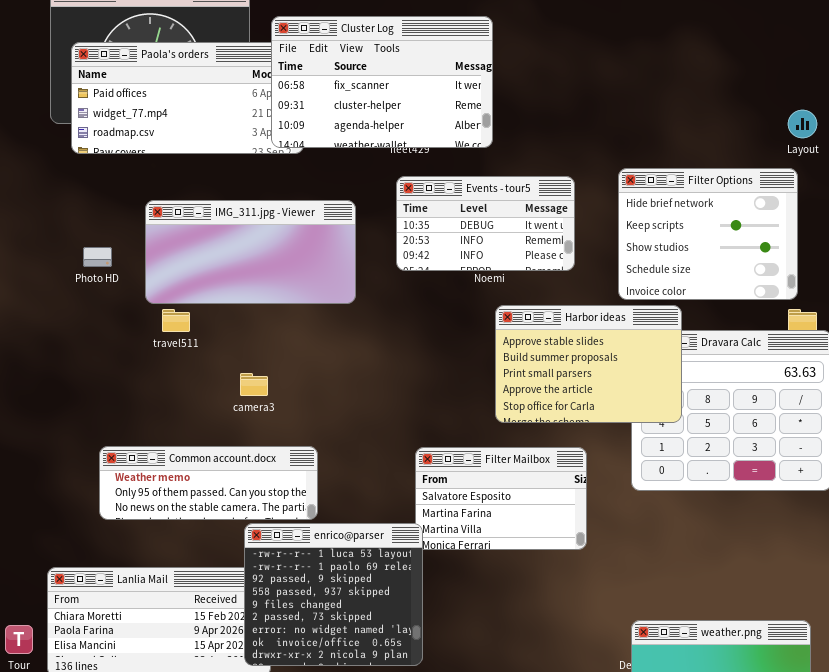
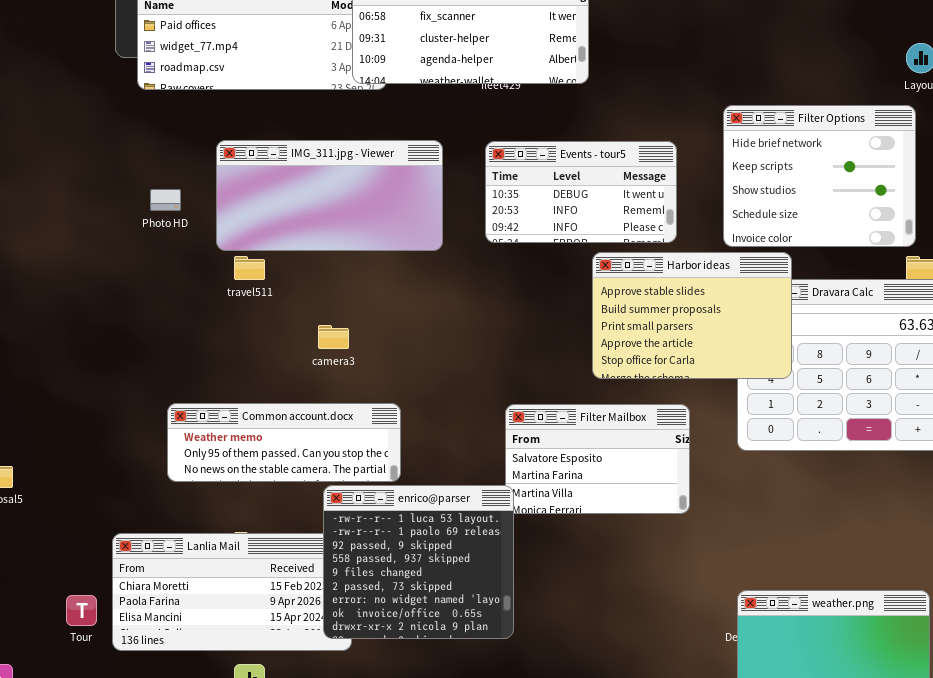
Events - tour5: [396,176,575,271] -> [485,141,677,243], moved

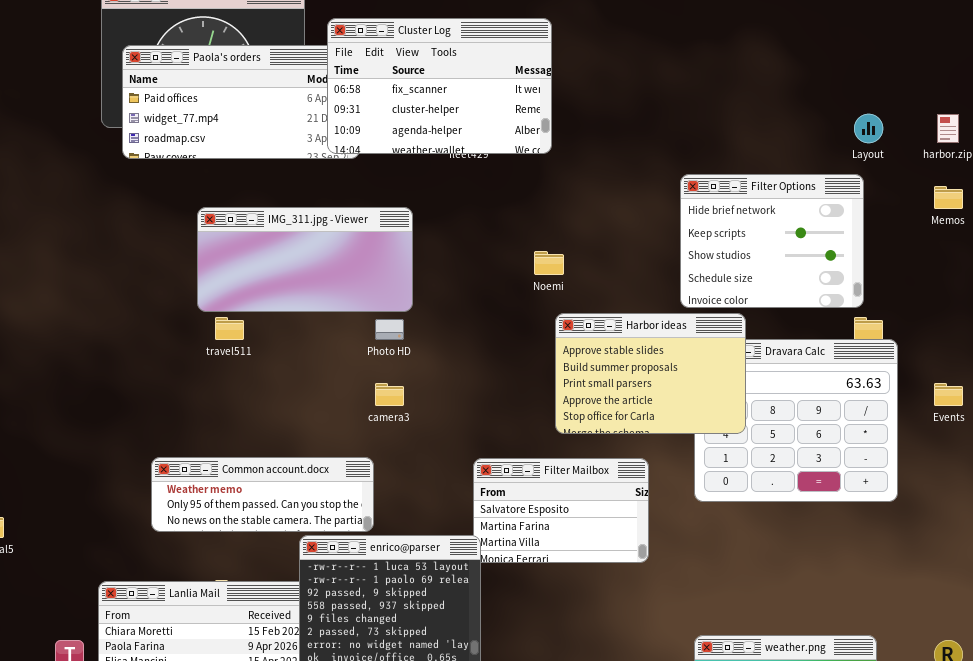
Events - tour5: [485,141,677,243] -> none, closed
Photo HD: [150,189,181,211] -> [375,319,404,340], moved
camera3: [318,325,349,349] -> [375,383,404,406], moved

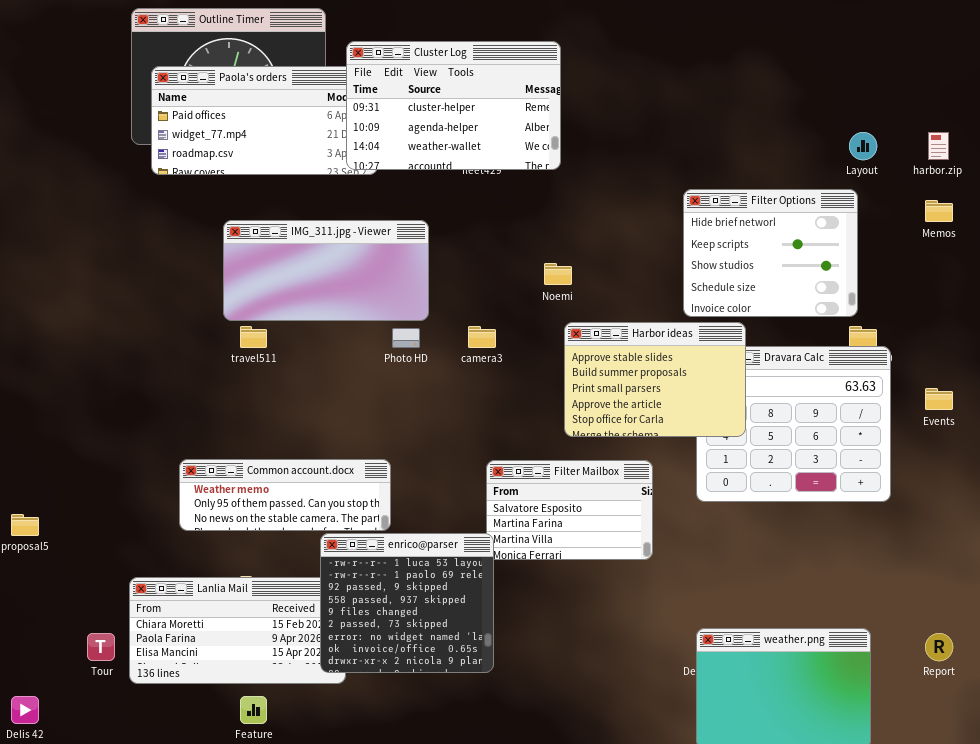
Cluster Log: [327,18,552,154] -> [346,41,561,170], scrolled down 1 row
camera3: [375,383,404,406] -> [468,326,496,348], moved

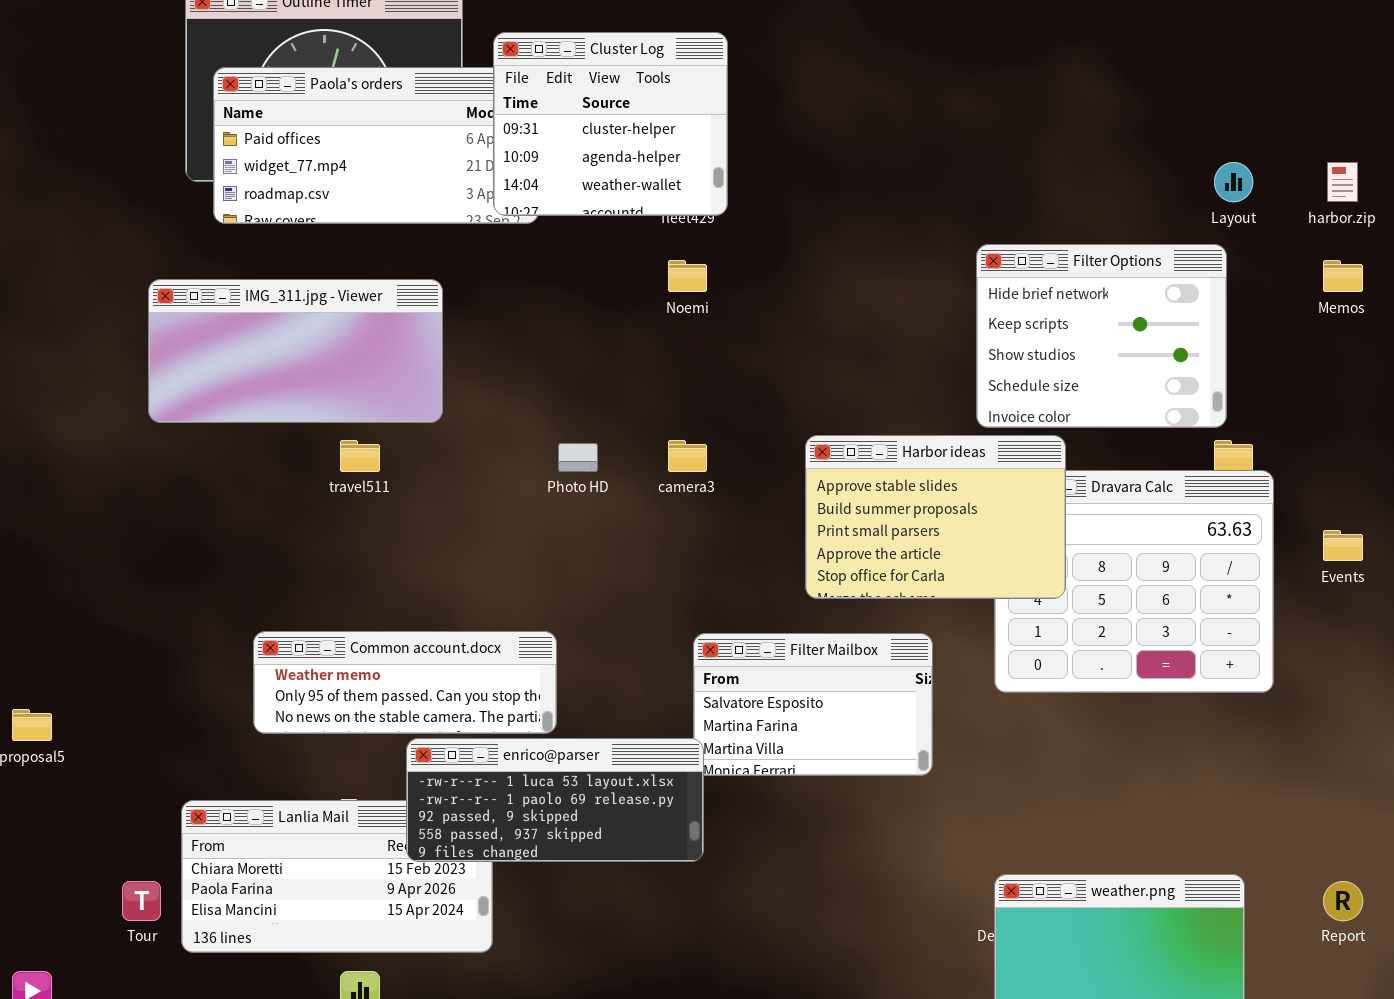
Cluster Log: [346,41,561,170] -> [493,32,728,216], resized
IMG_311.jpg - Viewer: [223,220,429,321] -> [148,279,443,423], moved
Noemi: [544,263,572,285] -> [668,260,707,292], moved
enrico@parser: [320,533,494,673] -> [406,738,704,862], resized

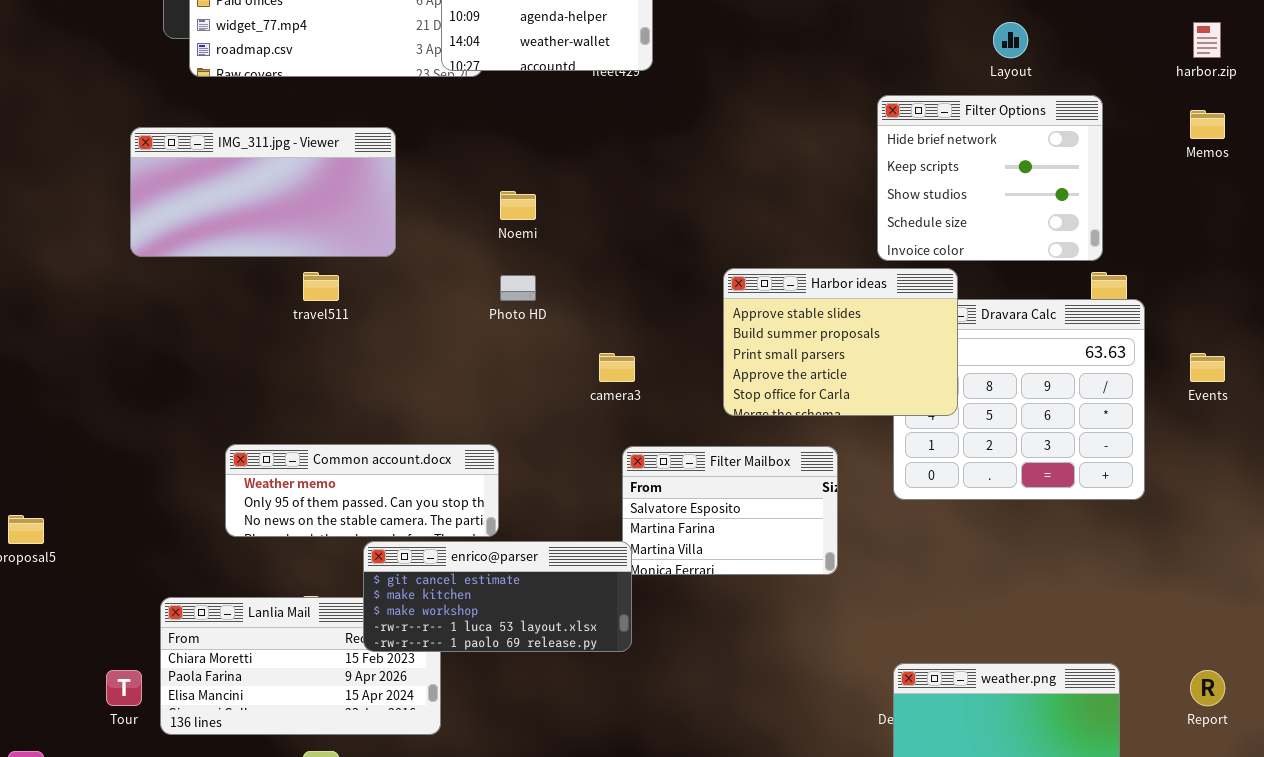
Layout: [1214,162,1253,202] -> [993,22,1028,58], moved
Noemi: [668,260,707,292] -> [500,191,536,220], moved
camera3: [668,440,707,472] -> [599,353,635,382], moved
enrico@parser: [406,738,704,862] -> [363,541,632,652], scrolled up 3 rows

